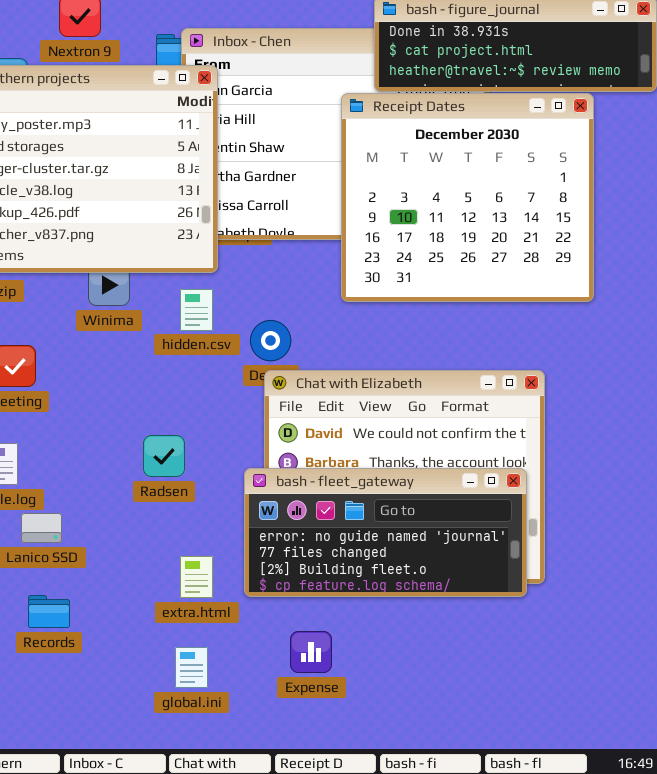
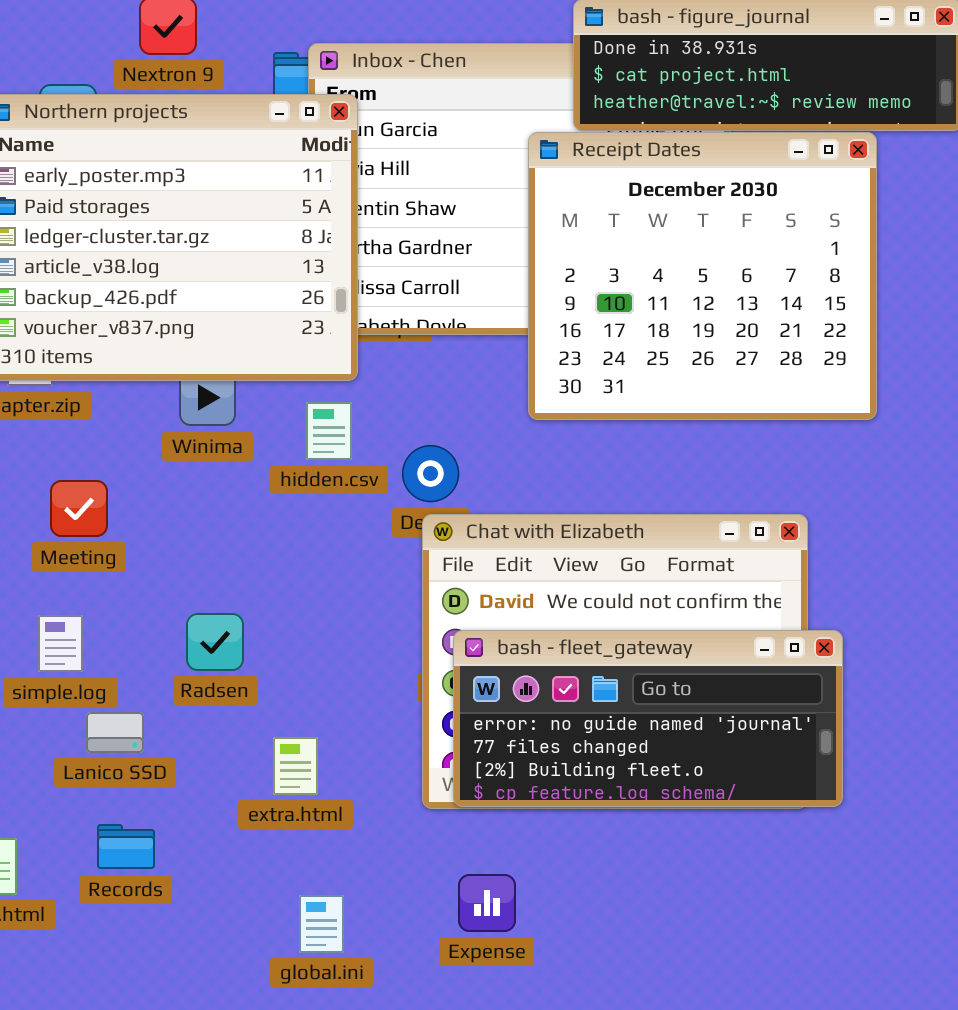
Radsen: [143,435,185,477] -> [186,613,244,671], moved
bash - fleet_gateway: [244,468,527,597] -> [453,630,843,807], moved
extra.html: [180,556,213,598] -> [273,737,318,795], moved

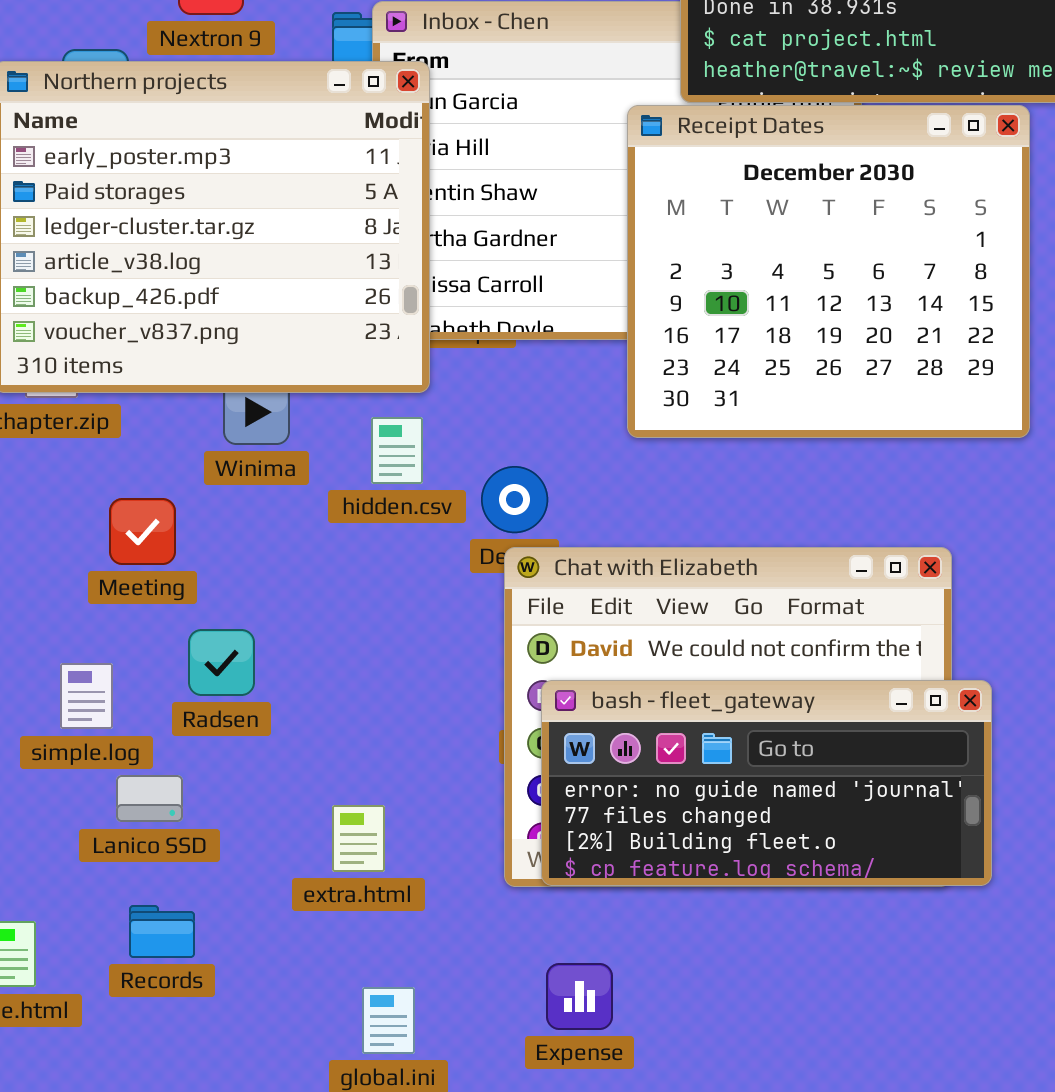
Meeting: [50,480,108,537] -> [109,498,176,565], moved
Radsen: [186,613,244,671] -> [188,629,255,696], moved

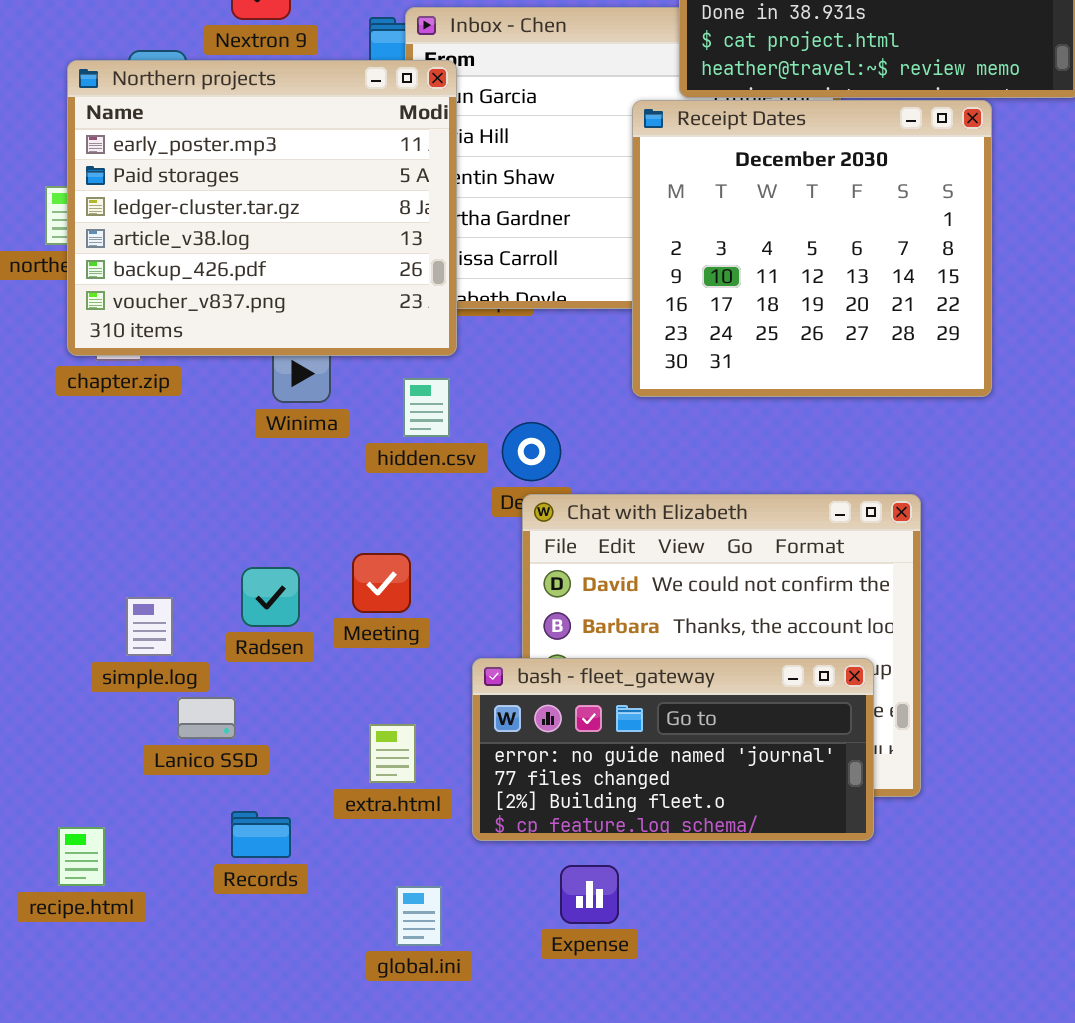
Meeting: [109,498,176,565] -> [352,553,411,613], moved
bash - fleet_gateway: [541,680,992,886] -> [472,658,874,841], moved
Records: [129,905,195,958] -> [231,811,291,858], moved

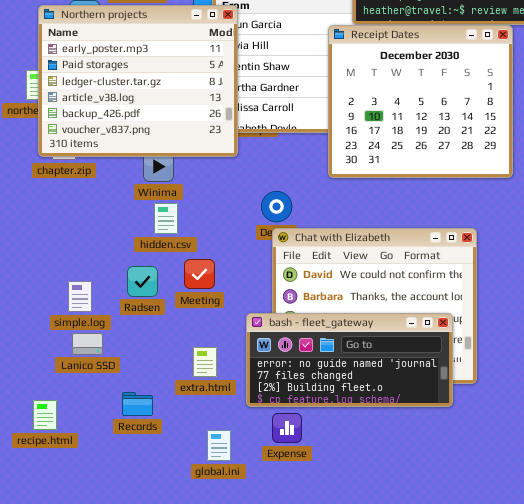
hidden.csv: [403,378,450,437] -> [154,203,178,234], moved
Lanico SSD: [177,697,236,739] -> [72,333,103,355], moved
Expense: [560,865,619,924] -> [272,413,302,443], moved

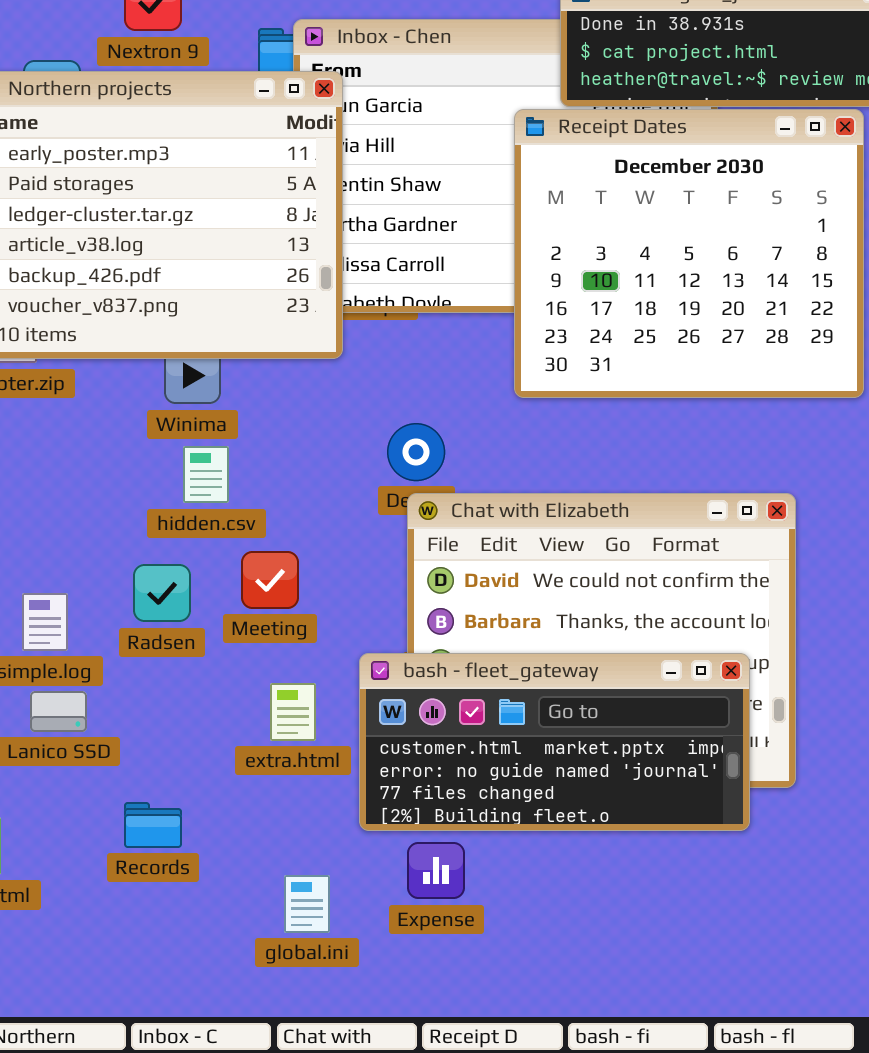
bash - fleet_gateway: [246,313,453,407] -> [359,653,750,831], scrolled up 1 row
extra.html: [193,347,217,377] -> [270,683,316,741], moved

